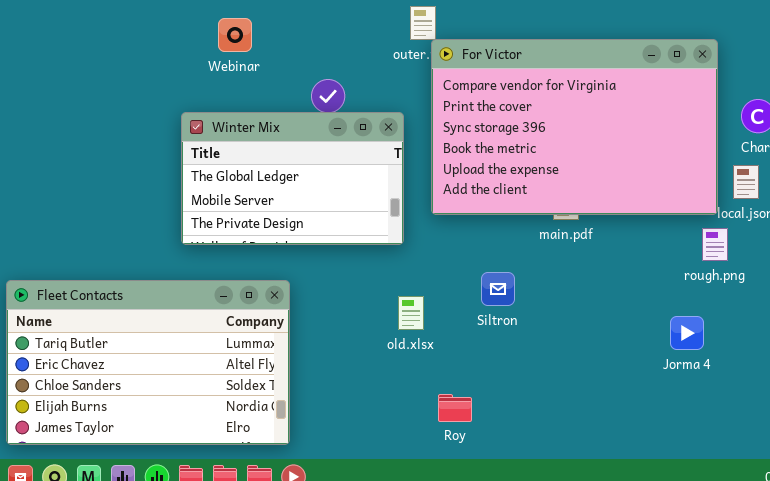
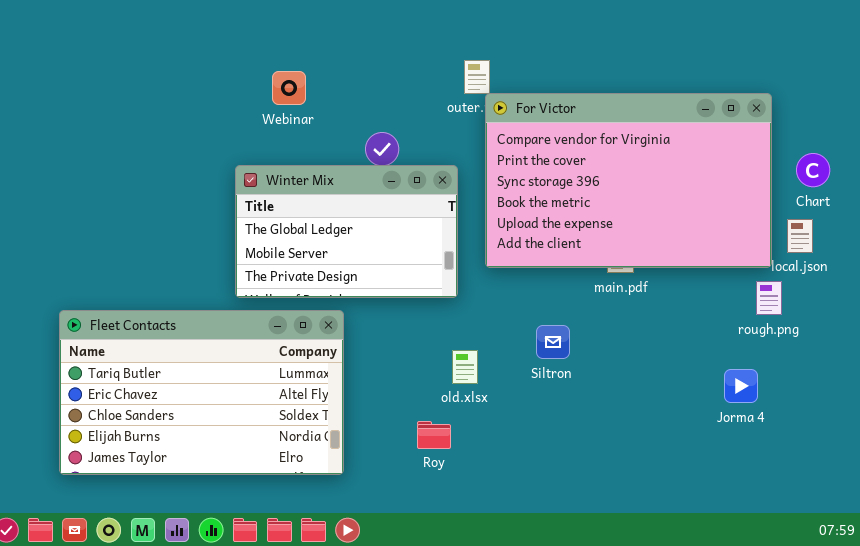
Fleet Contacts: [6,280,290,445] -> [59,310,344,475], moved
Roy: [438,394,472,422] -> [417,421,451,449], moved

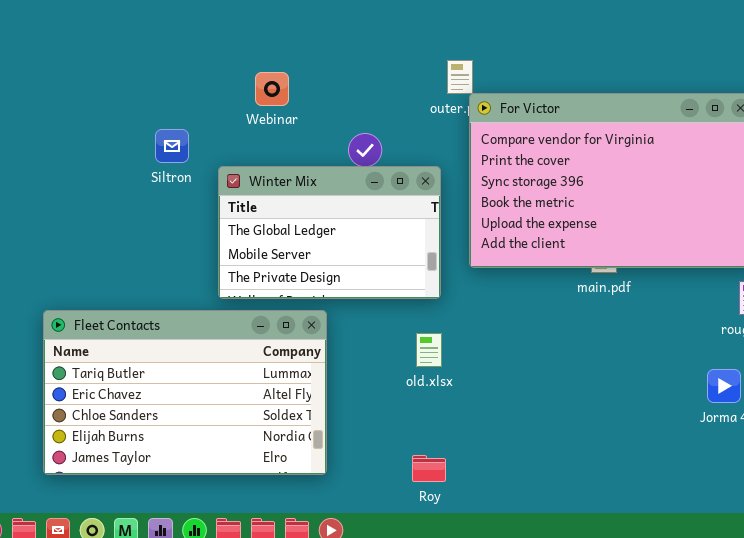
Siltron: [536,325,570,359] -> [155,129,189,163], moved
old.xlsx: [452,350,478,384] -> [416,333,442,367], moved
Roy: [417,421,451,449] -> [412,455,446,482], moved

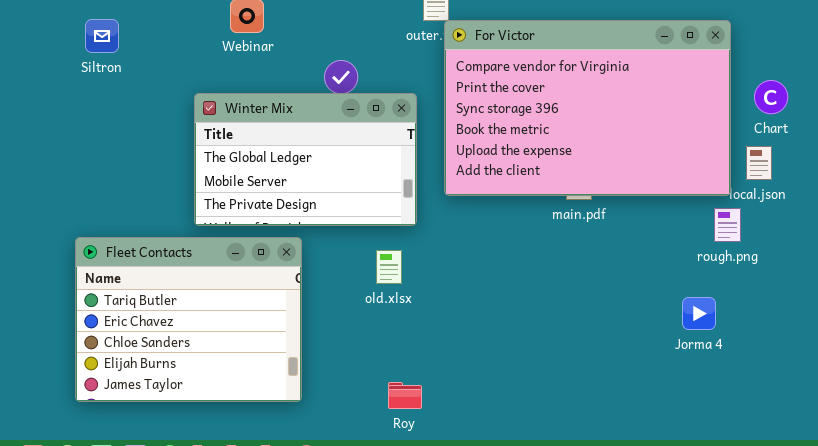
Siltron: [155,129,189,163] -> [85,19,119,53], moved
Fleet Contacts: [43,310,327,475] -> [75,237,302,402], resized
old.xlsx: [416,333,442,367] -> [376,250,402,284], moved

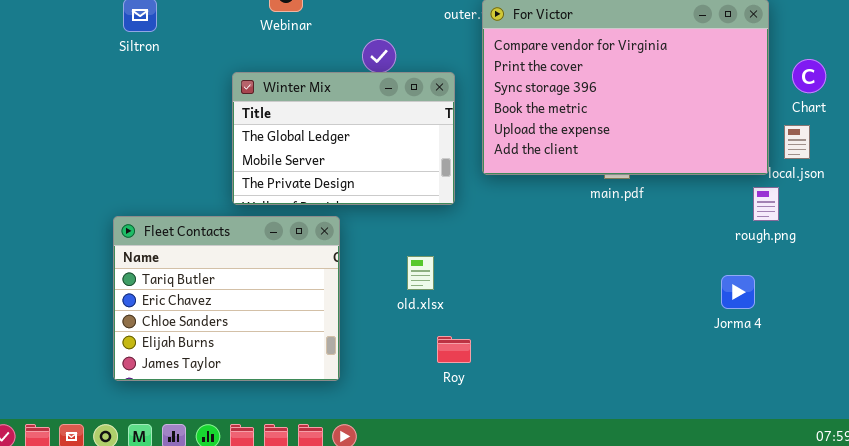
old.xlsx: [376,250,402,284] -> [407,256,434,290], moved
Roy: [388,382,422,409] -> [437,336,471,363], moved

